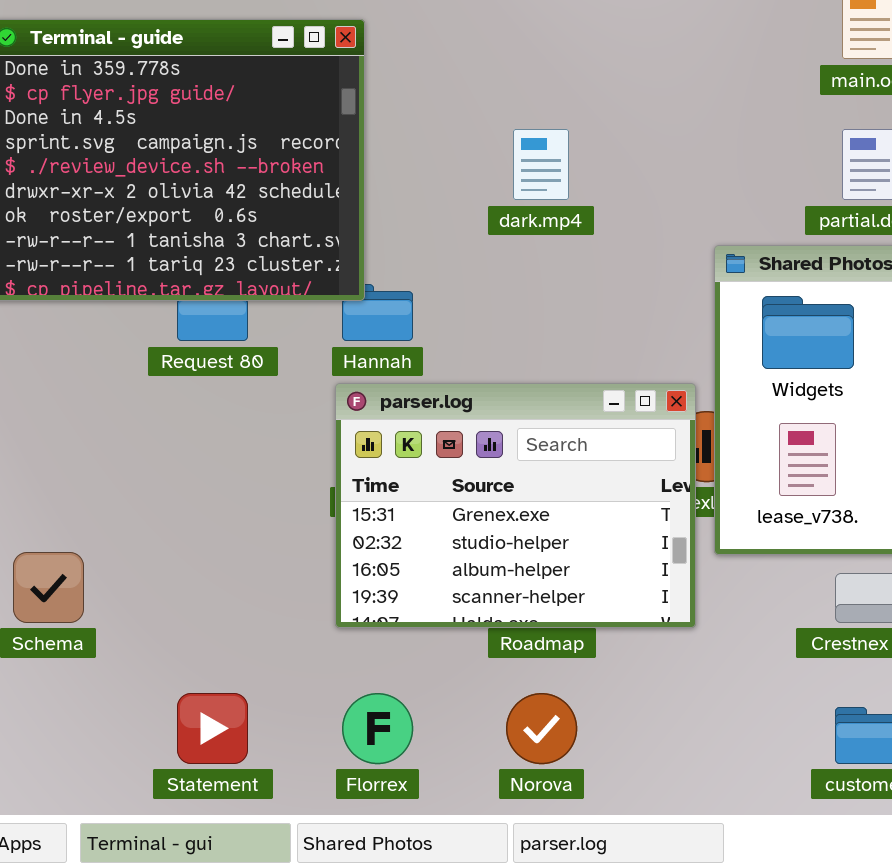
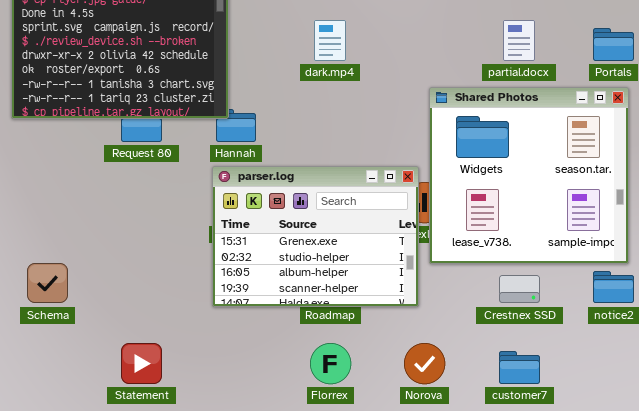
Florrex: [342,693,413,764] -> [310,343,351,384], moved
Norova: [506,693,577,764] -> [404,343,445,384], moved

